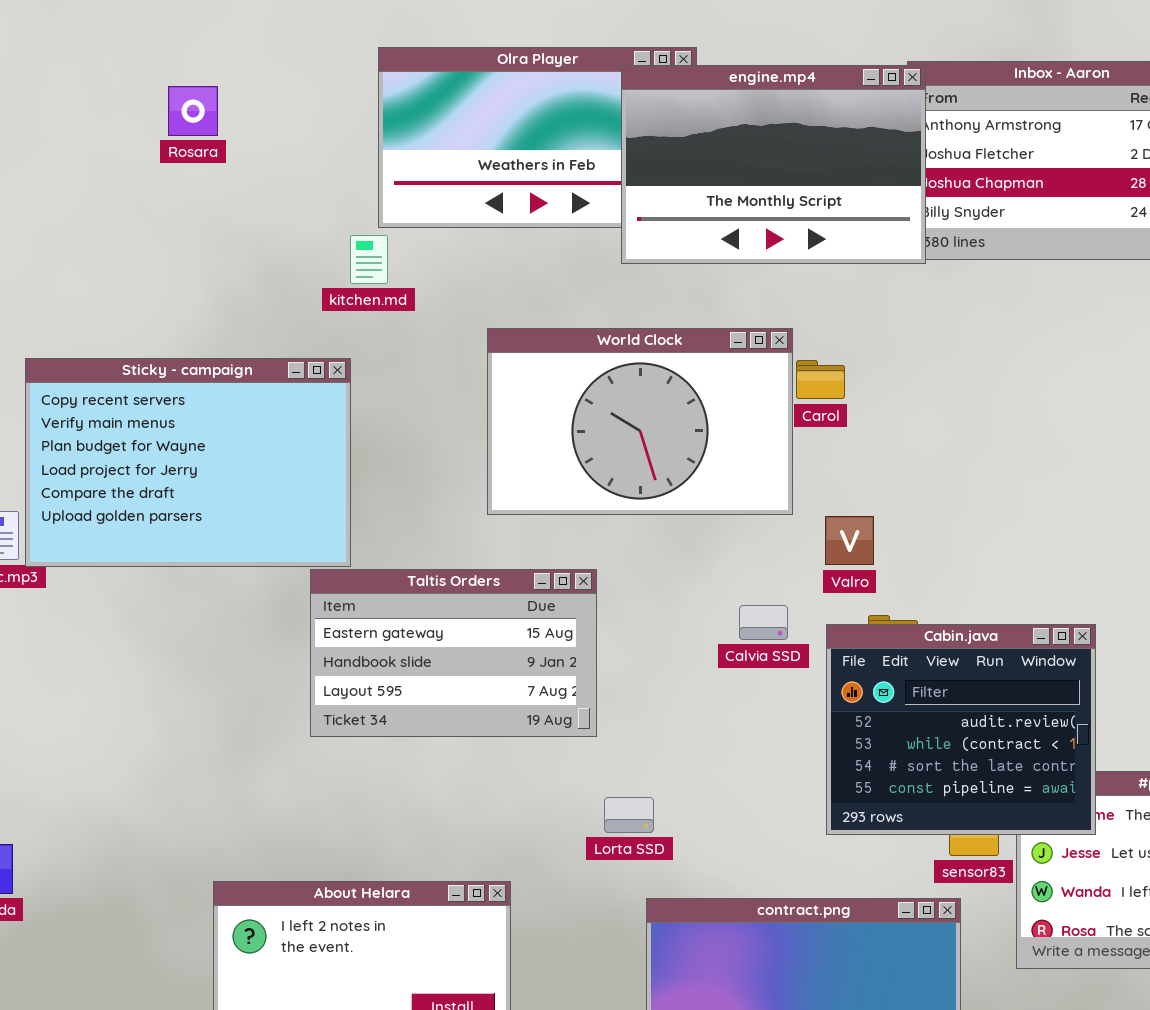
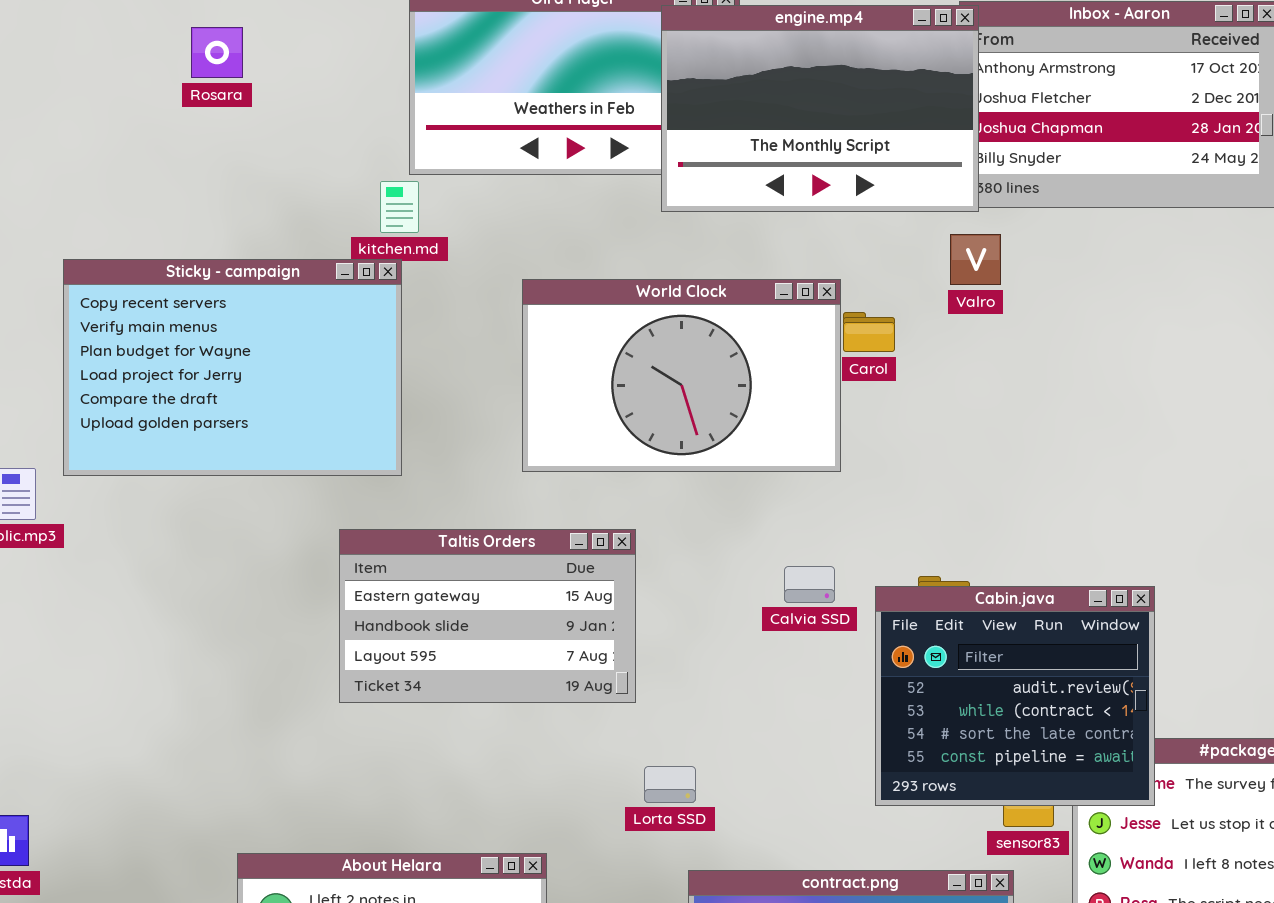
Sticky - campaign: [25,358,351,567] -> [63,259,402,476], moved
Valro: [825,516,874,565] -> [950,234,1001,285], moved

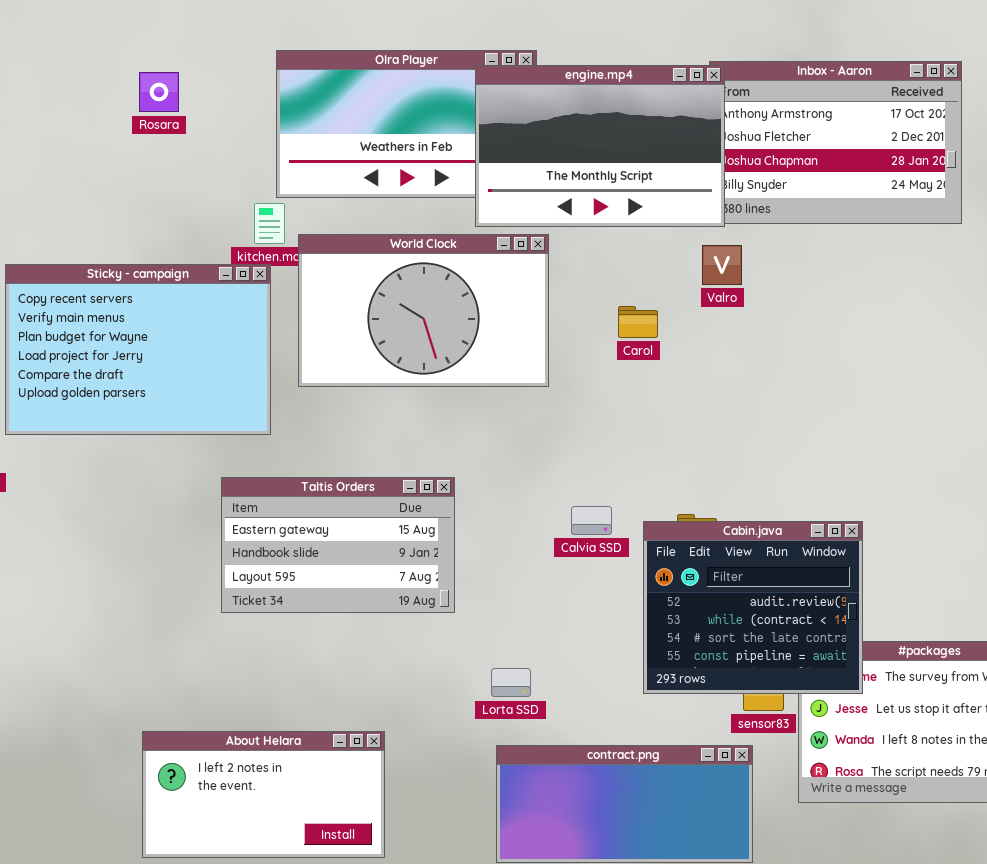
Rosara: [191,27,243,78] -> [139,72,179,112], moved
World Clock: [522,279,841,472] -> [298,234,549,387], moved
Lorta SSD: [644,766,696,803] -> [491,668,531,697], moved

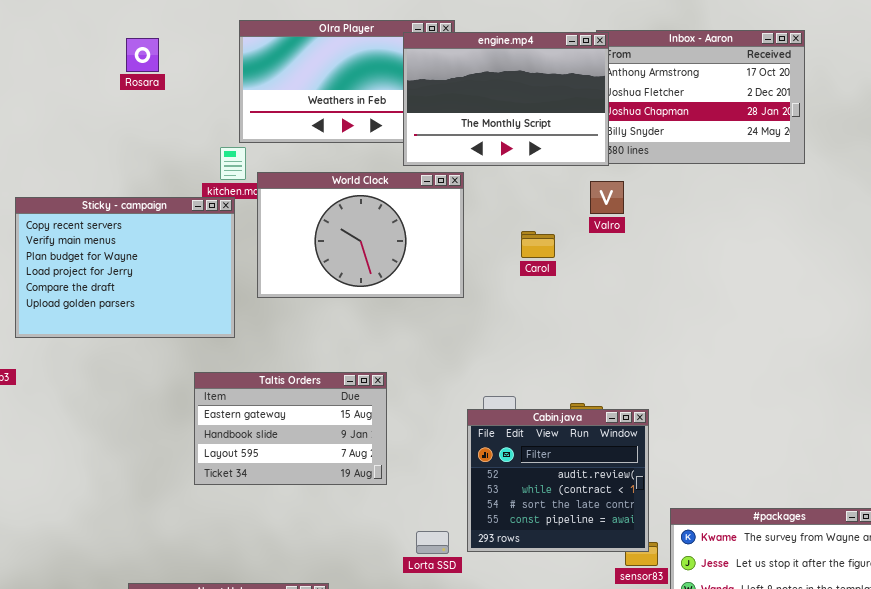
Cabin.java: [643,521,863,694] -> [467,409,649,552], moved

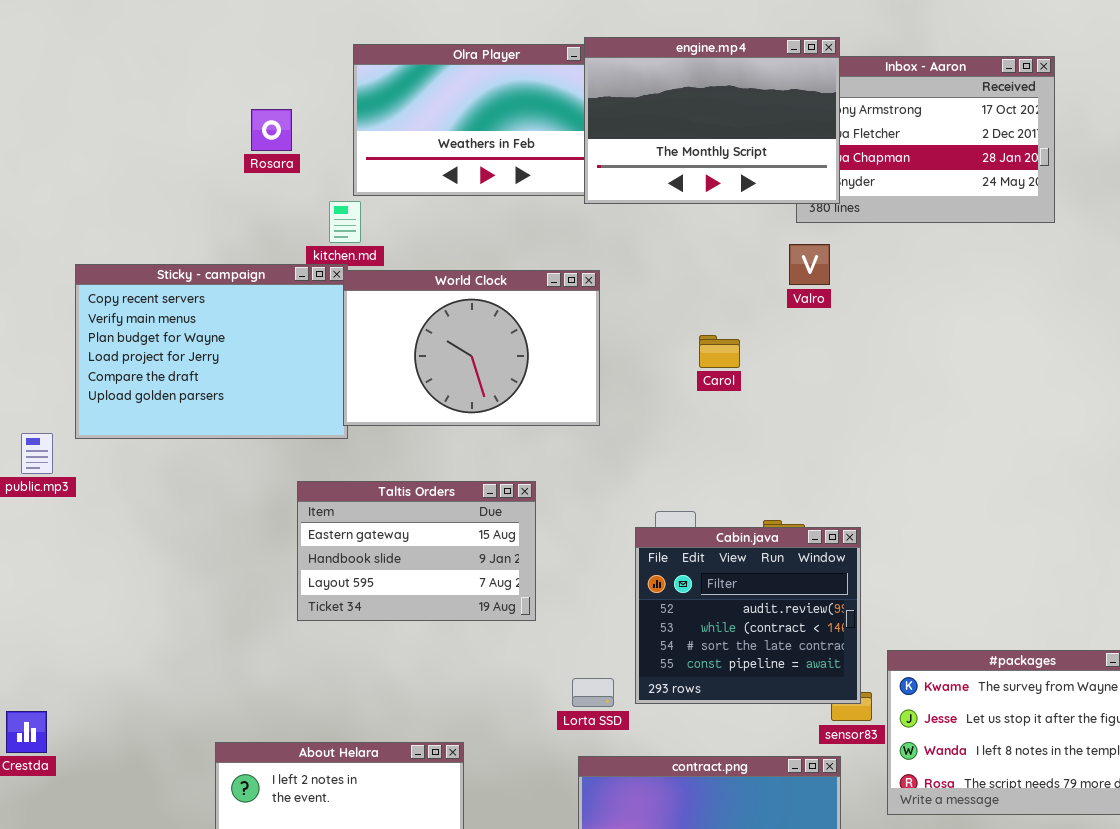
engine.mp4: [403,32,609,166] -> [584,37,840,204], moved
Rosara: [126,38,159,72] -> [251,109,292,151], moved
World Clock: [257,172,464,298] -> [343,270,600,426], moved
Carol: [521,231,555,258] -> [699,335,740,368], moved

